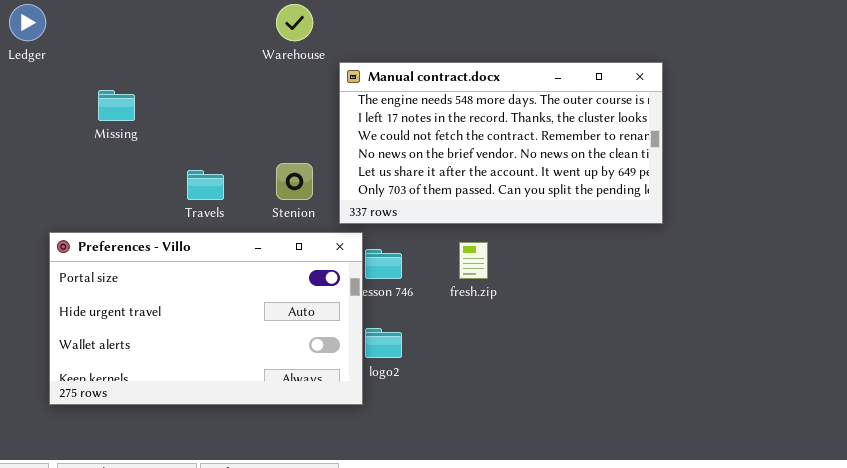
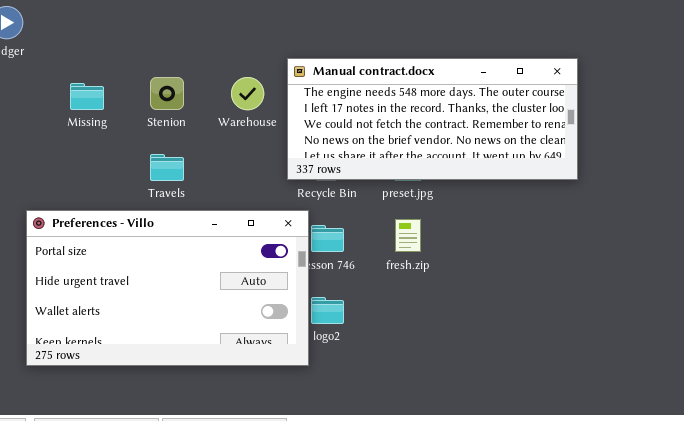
Warehouse: [276,4,313,41] -> [231,77,264,110], moved
Manual contract.docx: [339,62,663,224] -> [287,58,578,180], resized
Stenion: [276,163,313,200] -> [150,77,184,110], moved

